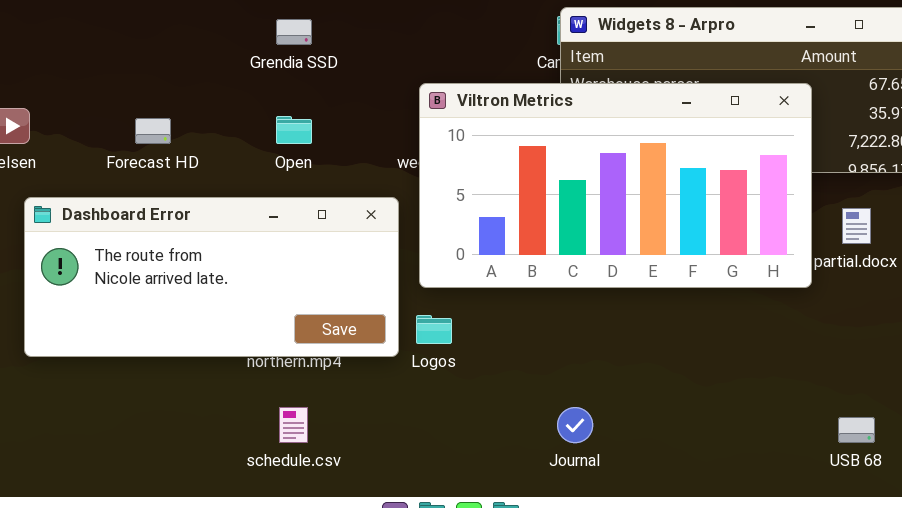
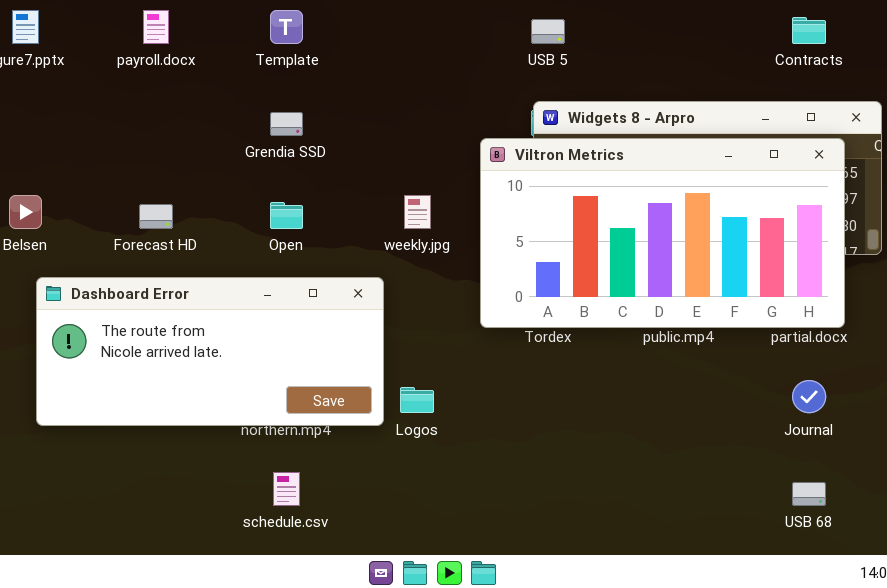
Viltron Metrics: [419,83,812,288] -> [480,138,845,328], moved
Journal: [557,407,593,443] -> [792,380,826,413], moved

